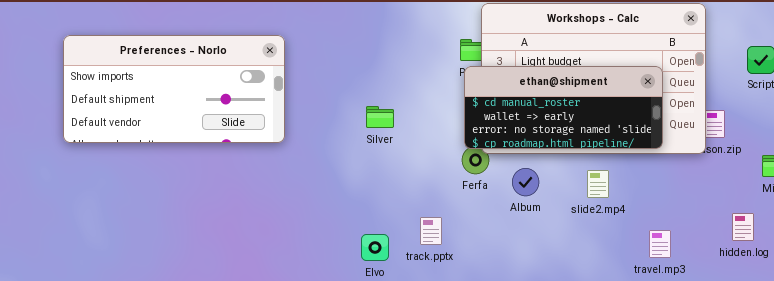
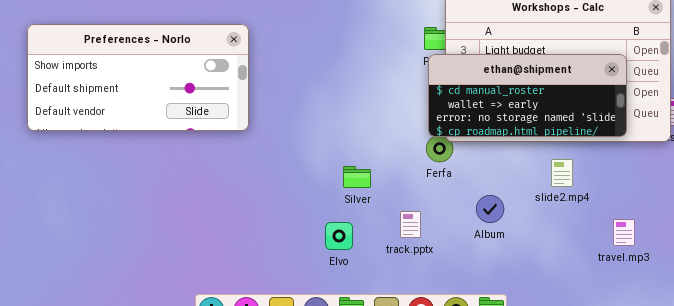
Silver: [366,106,394,128] -> [343,166,371,188], moved
Album: [512,168,539,196] -> [476,195,504,223], moved
track.pptx: [420,217,442,245] -> [400,211,421,238], moved

